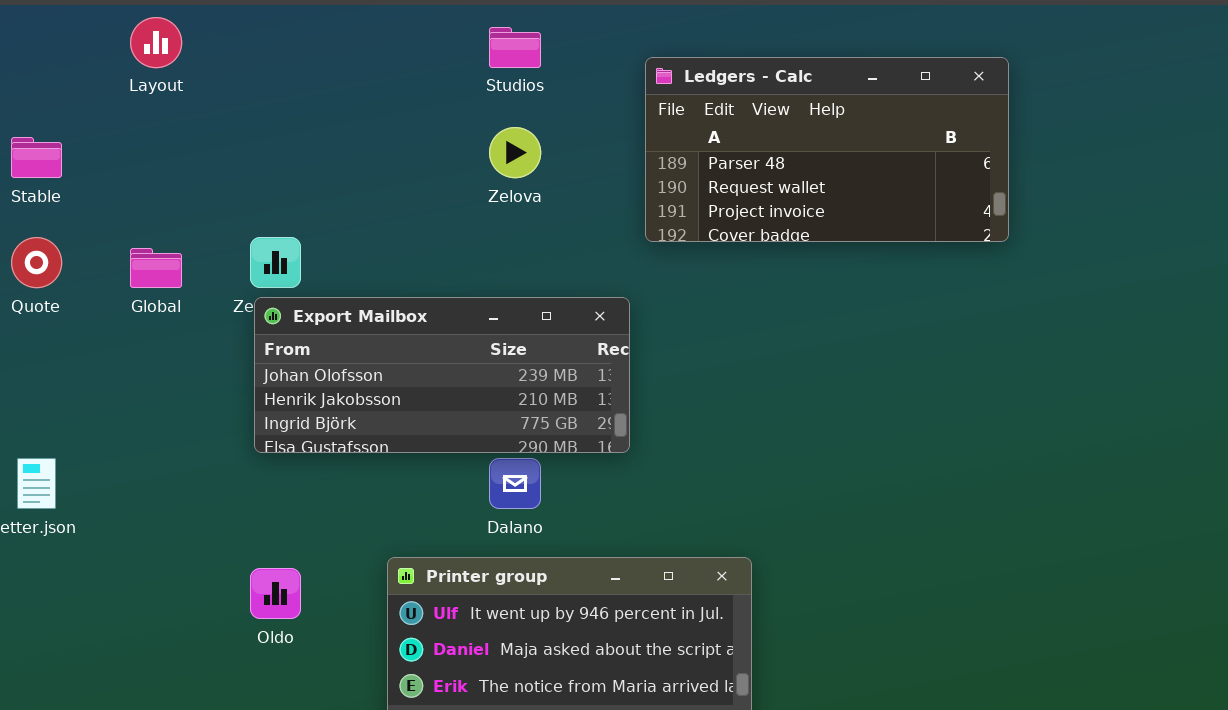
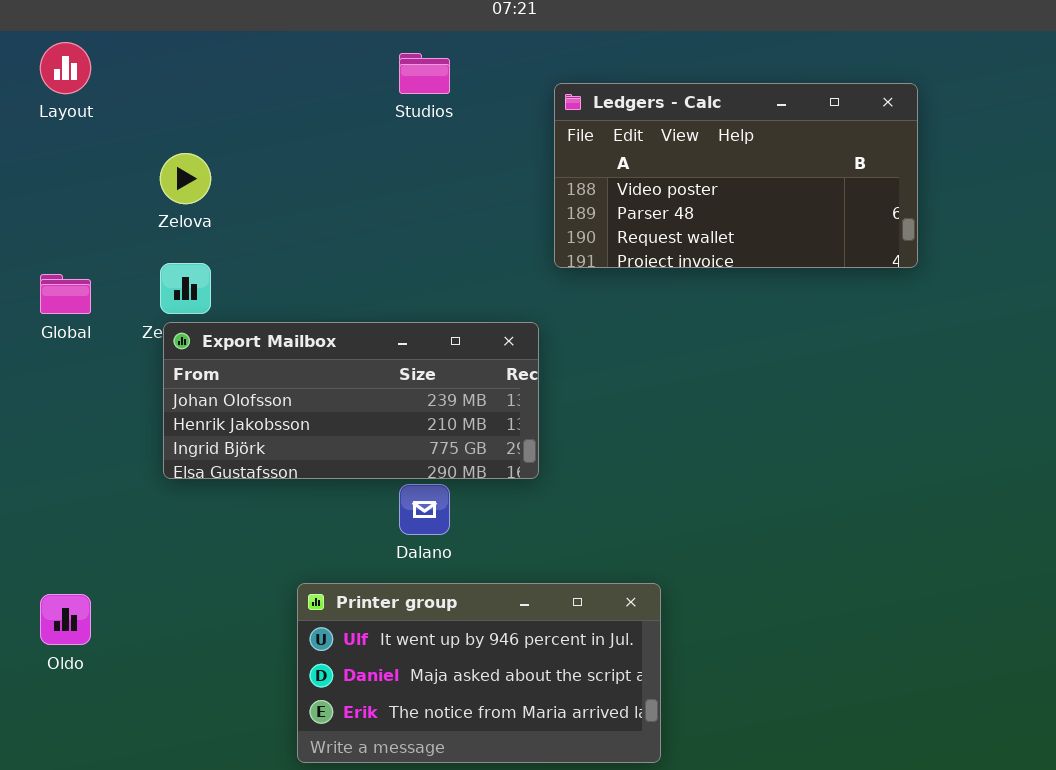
Ledgers - Calc: [645,57,1009,242] -> [554,83,918,268], scrolled up 1 row
Zelova: [489,127,541,178] -> [160,153,211,204], moved
Oldo: [250,568,301,619] -> [40,594,91,645], moved

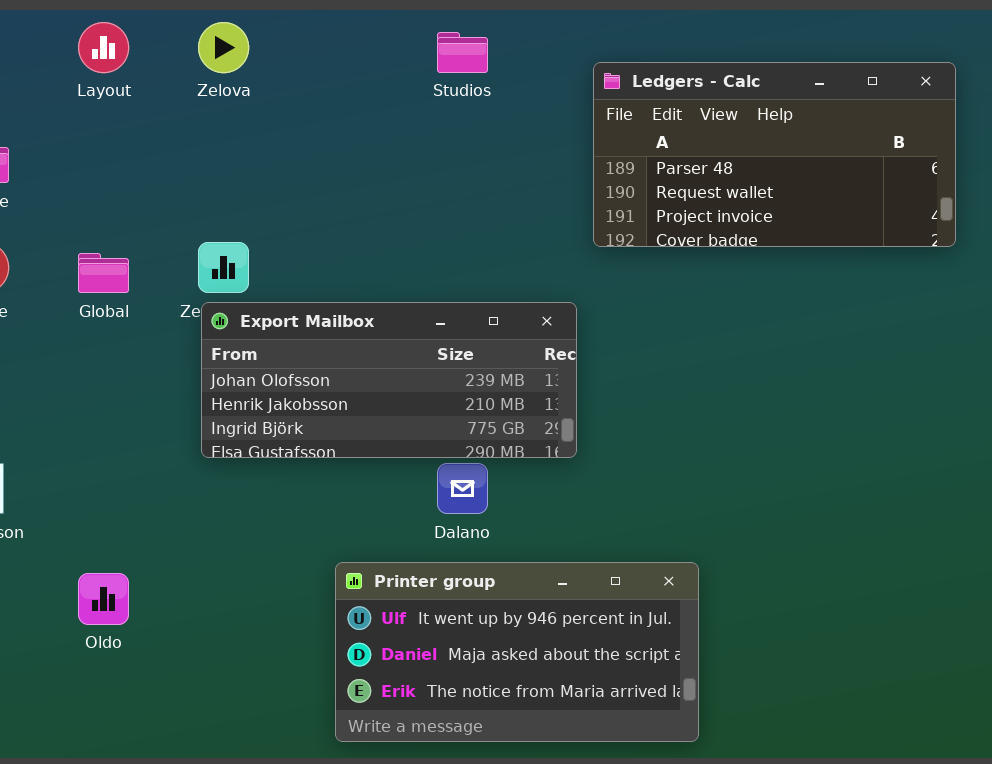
Ledgers - Calc: [554,83,918,268] -> [593,62,956,247], scrolled down 1 row
Zelova: [160,153,211,204] -> [198,22,249,73], moved

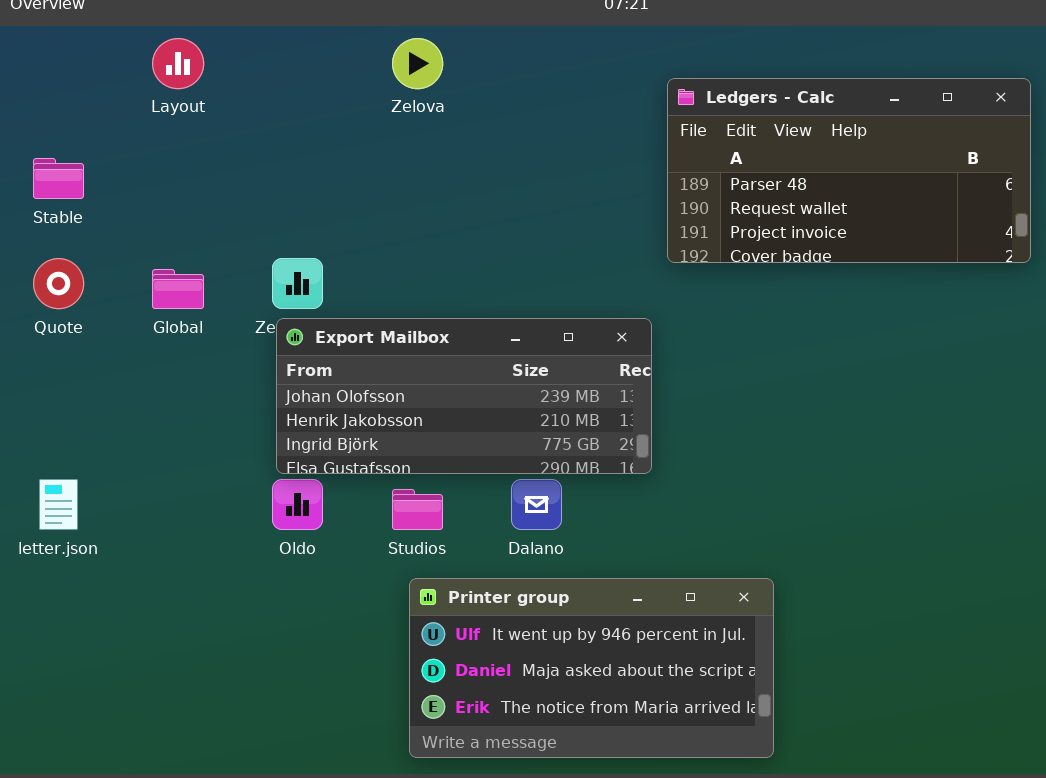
Zelova: [198,22,249,73] -> [392,38,443,89], moved
Studios: [437,32,488,73] -> [392,489,443,530], moved
Oldo: [78,573,129,625] -> [272,479,323,530], moved

